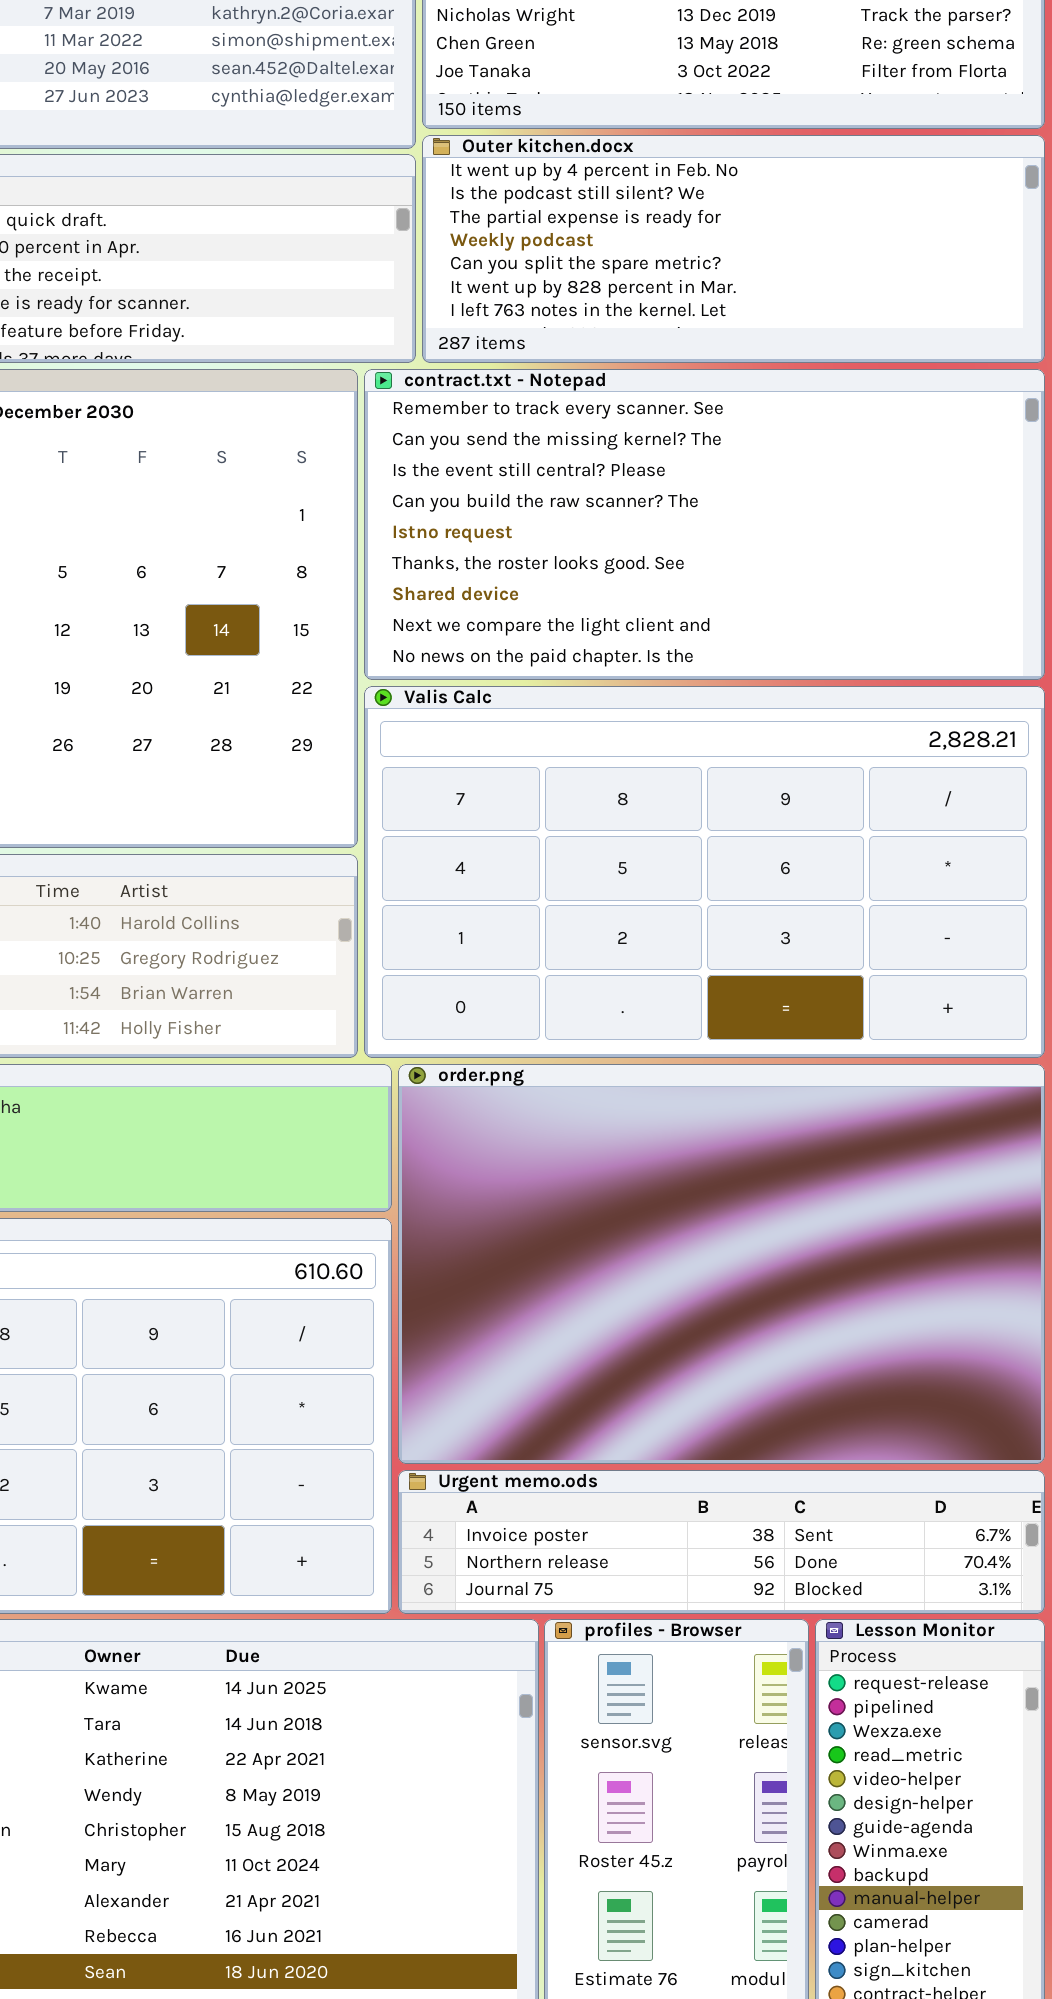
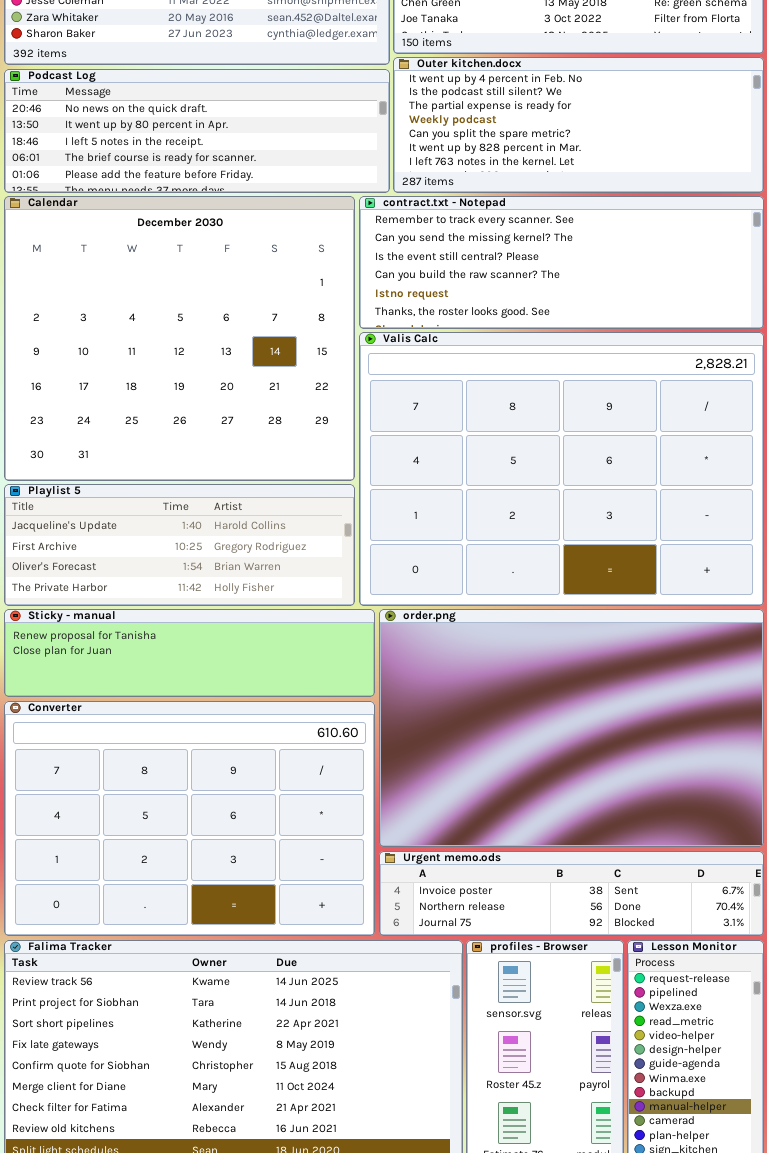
contract.txt - Notepad: [364,369,1045,680] -> [359,196,764,329], resized
Valis Calc: [364,686,1045,1058] -> [359,332,764,606], resized

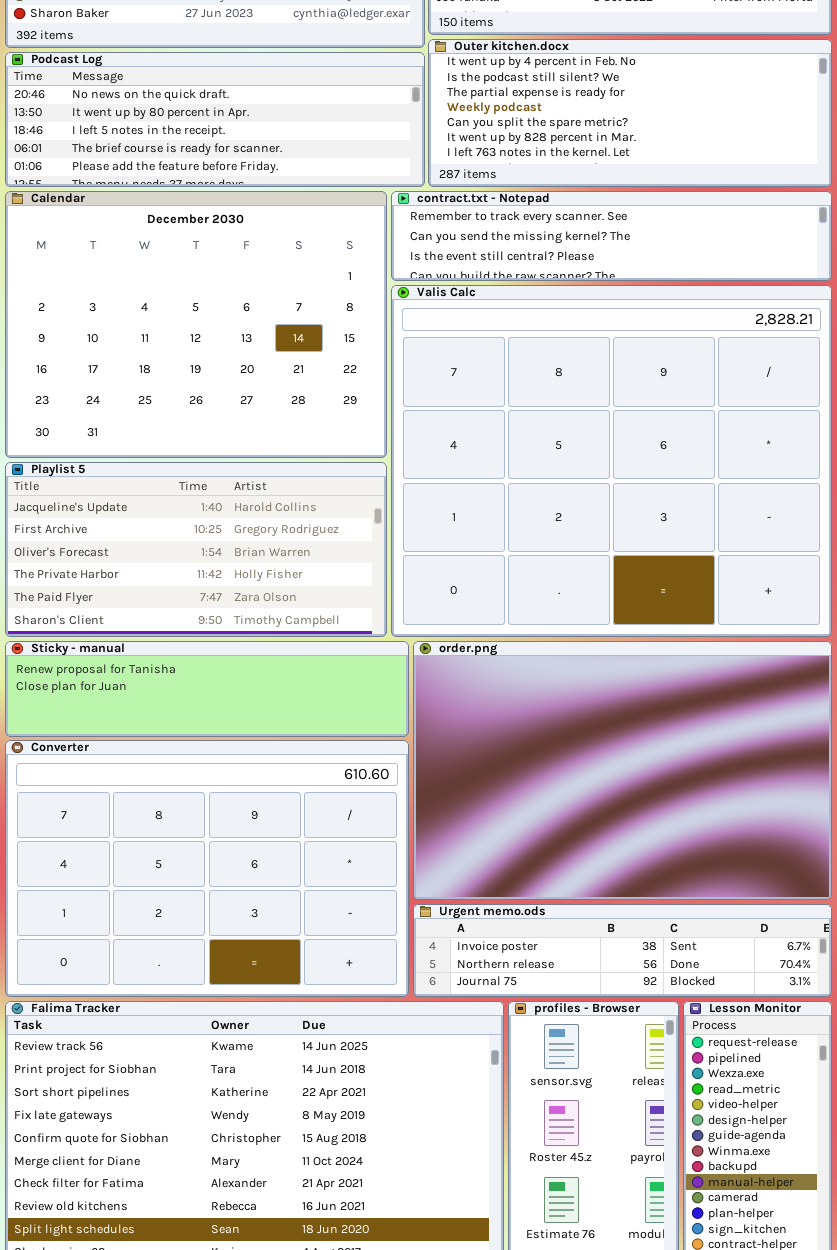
Calendar: [4,196,355,481] -> [5,191,387,458], resized
contract.txt - Notepad: [359,196,764,329] -> [391,191,832,281], resized
Valis Calc: [359,332,764,606] -> [391,285,832,637], resized
Playlist 5: [4,484,355,606] -> [5,462,387,637], resized

